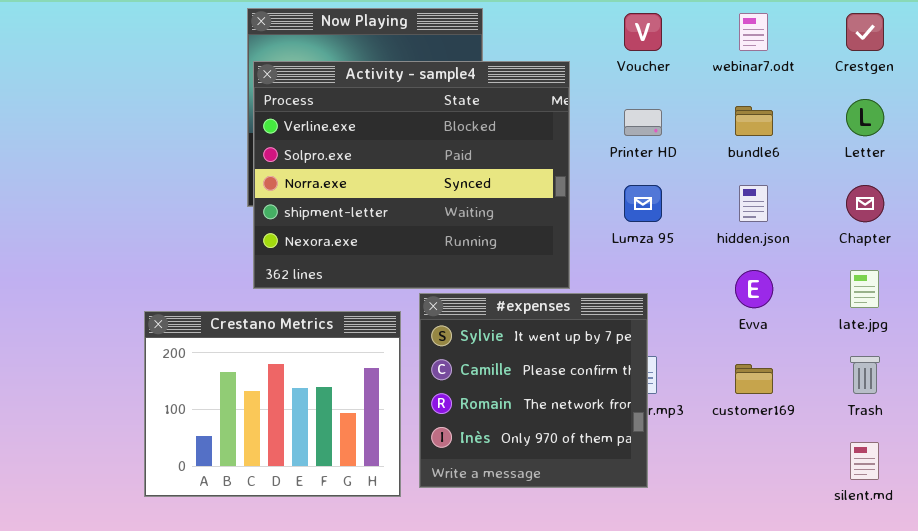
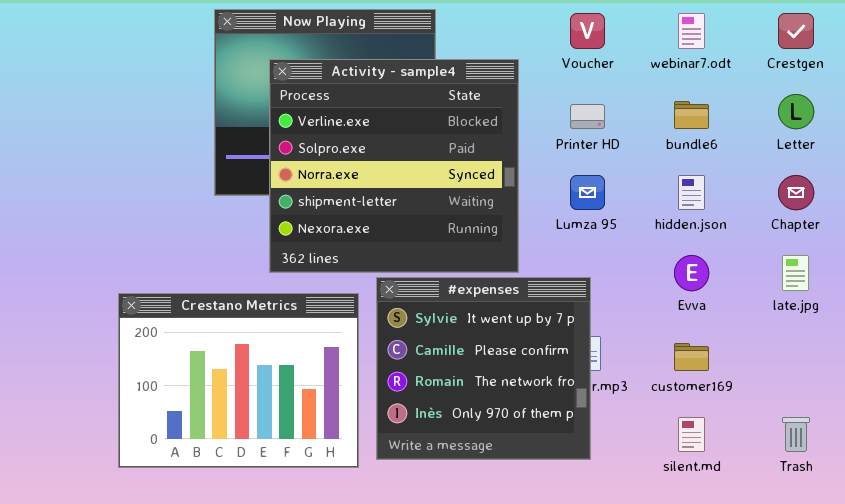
Activity - sample4: [253,61,570,289] -> [269,59,519,273], resized
Trash: [850,356,880,394] -> [782,417,810,452], moved
silent.md: [850,442,879,480] -> [678,417,705,452], moved

